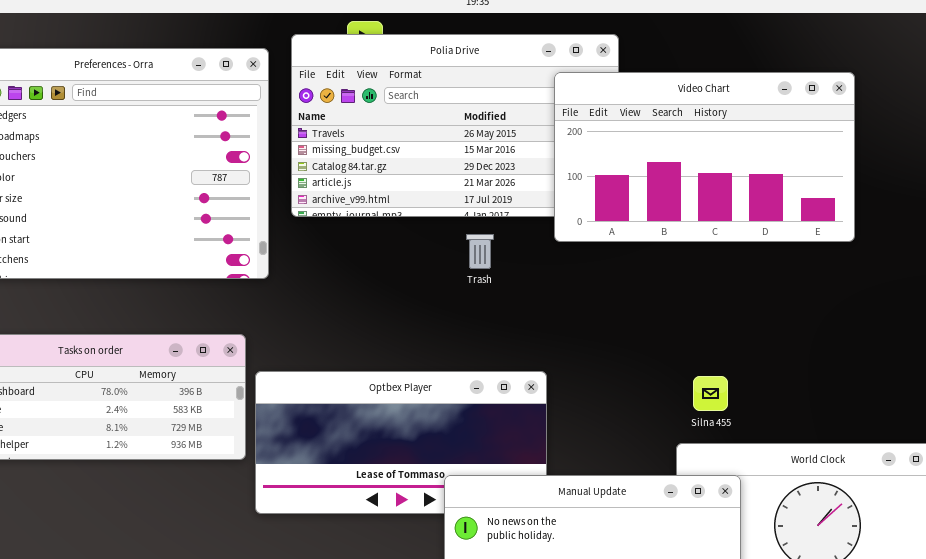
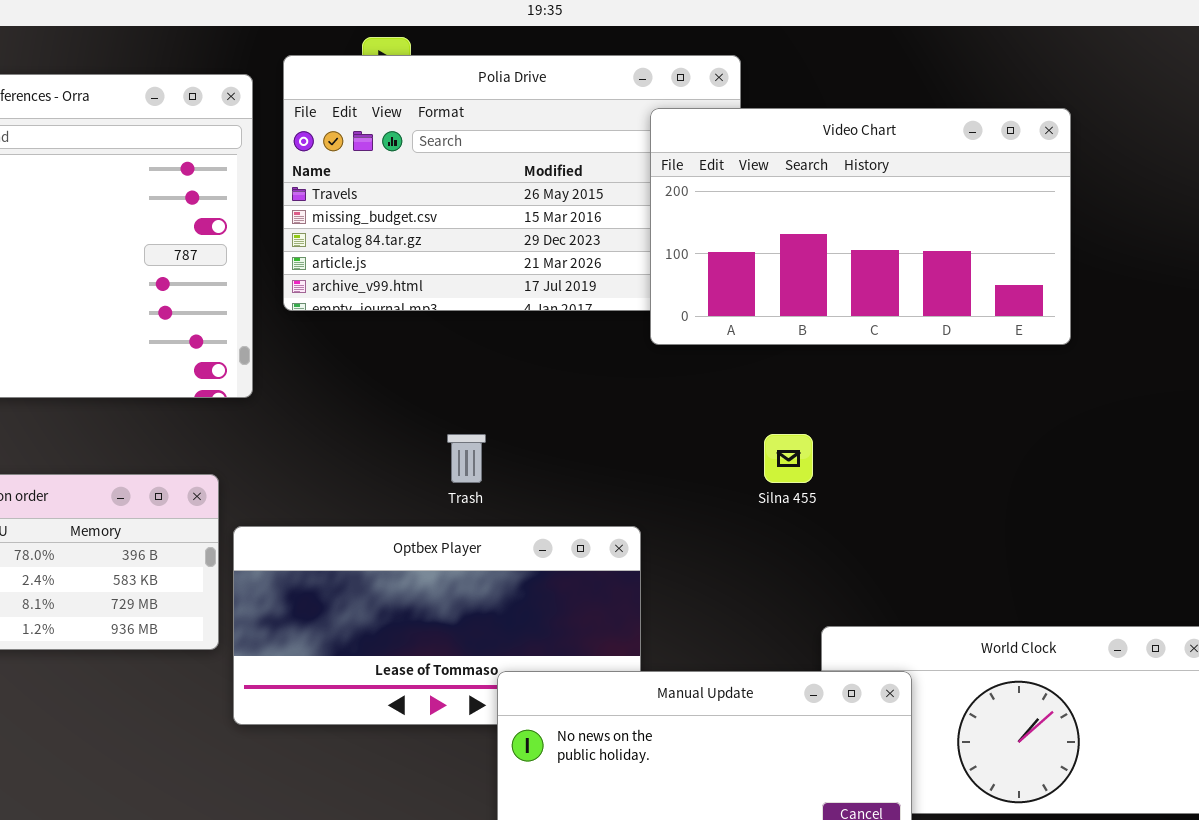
Trash: [466,234,494,269] -> [447,434,486,483], moved
Silna 455: [693,376,728,411] -> [764,434,813,483], moved

